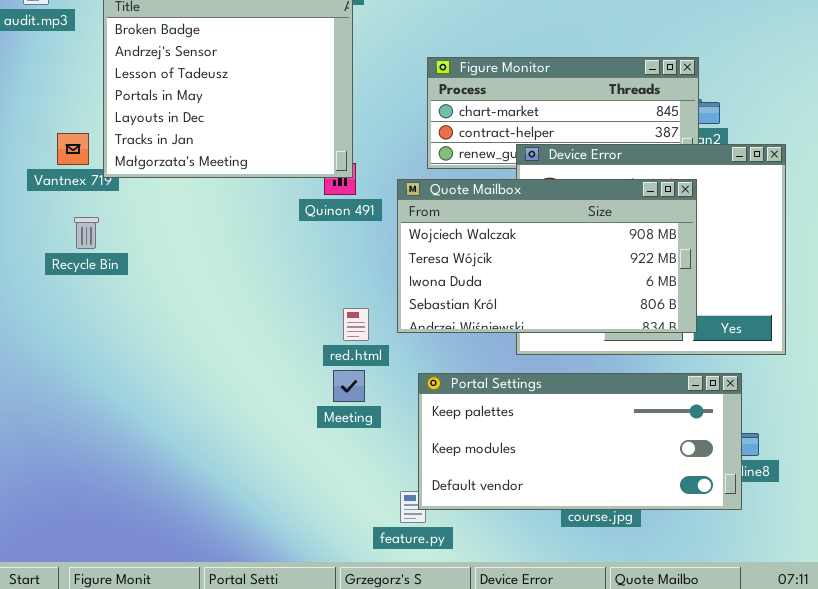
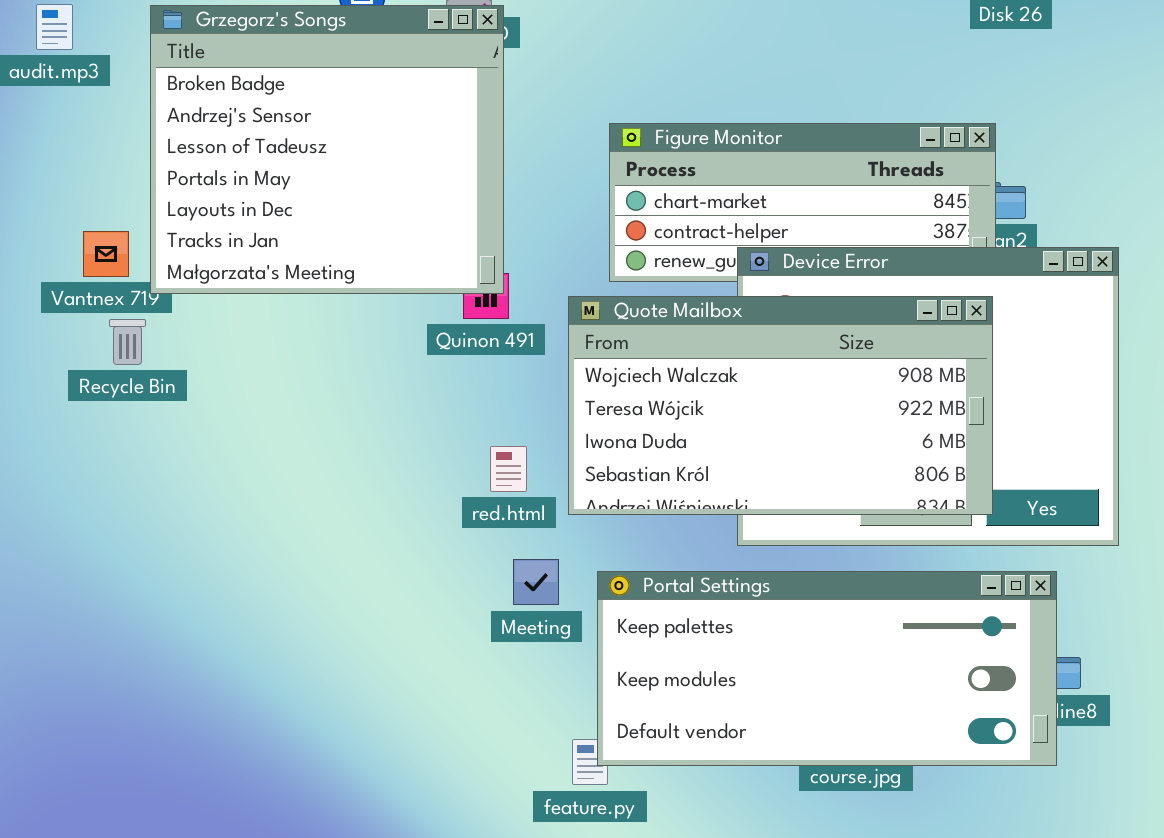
Recycle Bin: [74,217,99,249] -> [109,319,146,365], moved
red.html: [343,308,369,341] -> [490,446,527,492], moved
Meeting: [333,370,365,402] -> [513,559,559,605], moved

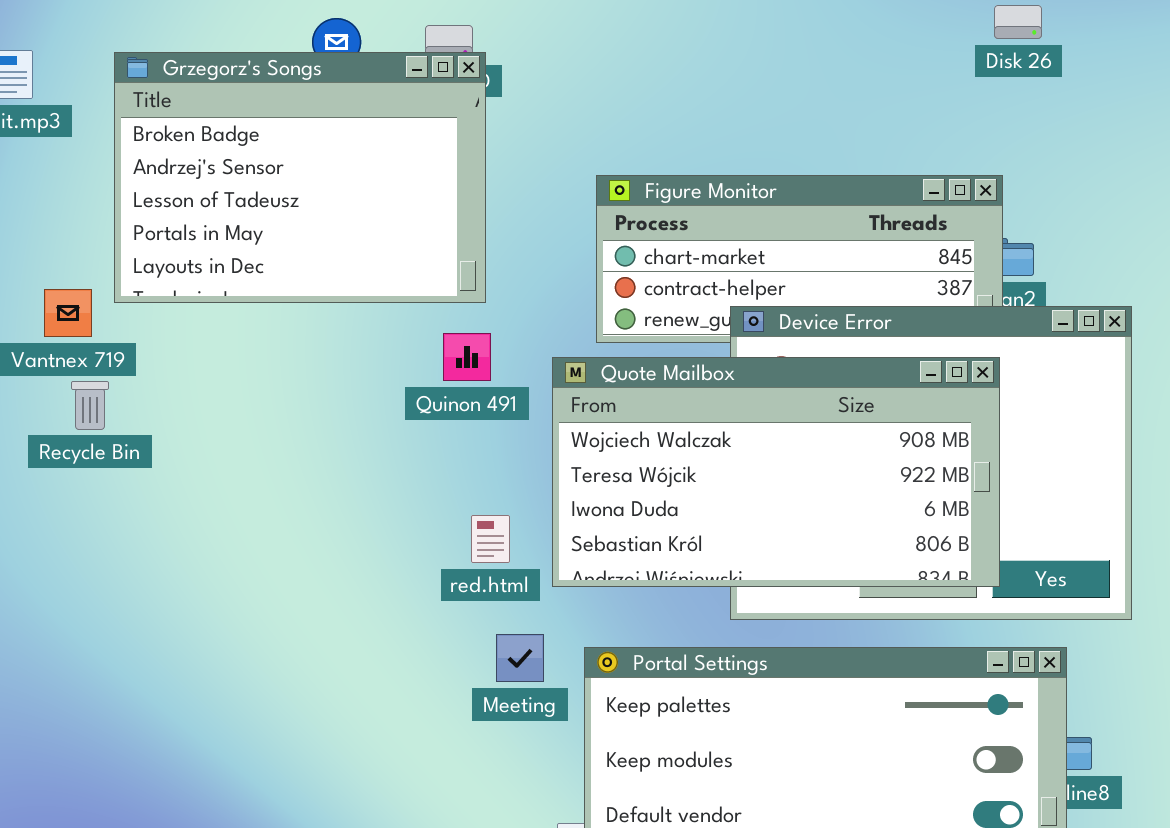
Grzegorz's Songs: [150,5,504,294] -> [114,52,486,303], resized

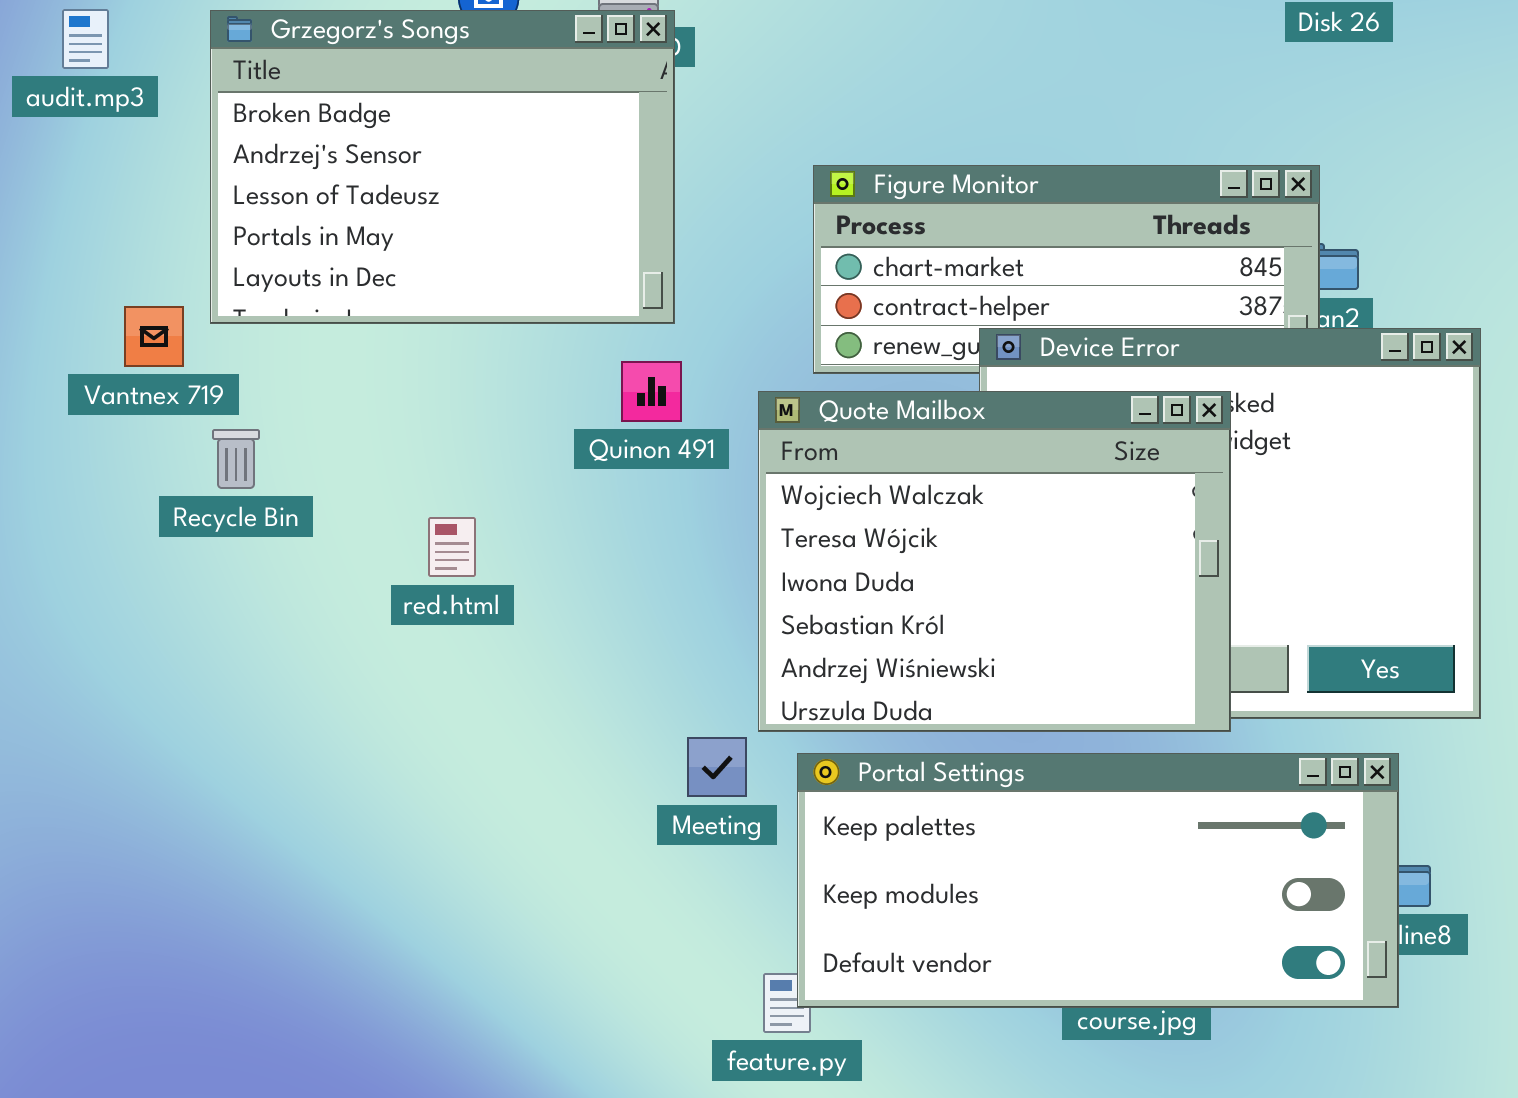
Quote Mailbox: [552,357,1000,587] -> [758,391,1231,732], resized
Recycle Bin: [71,381,109,430] -> [212,429,260,489], moved
red.html: [471,515,510,563] -> [428,517,476,577], moved

